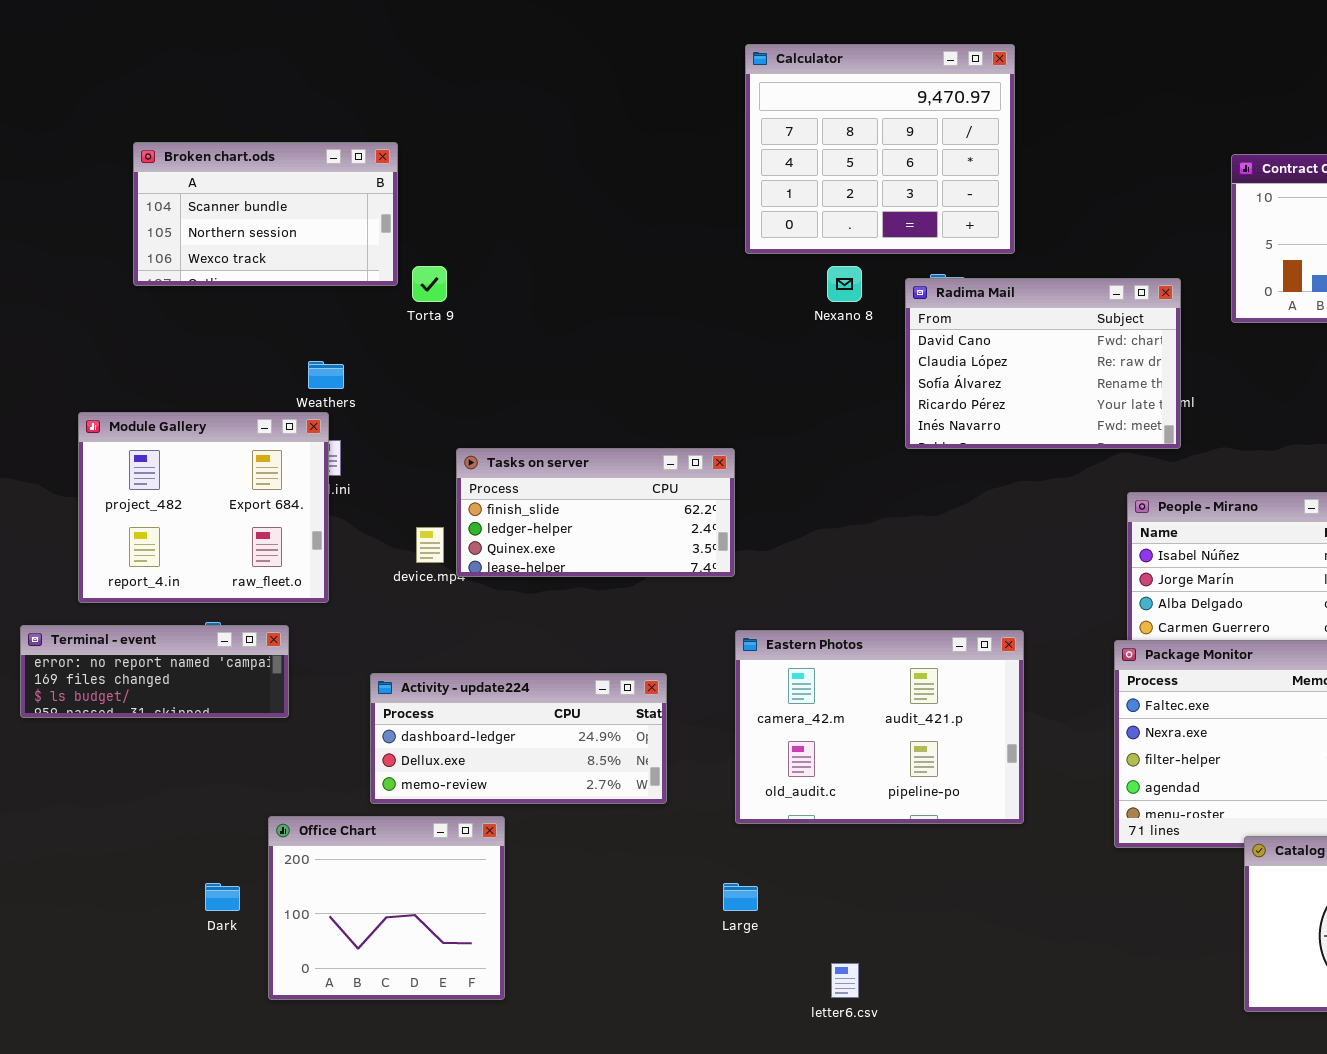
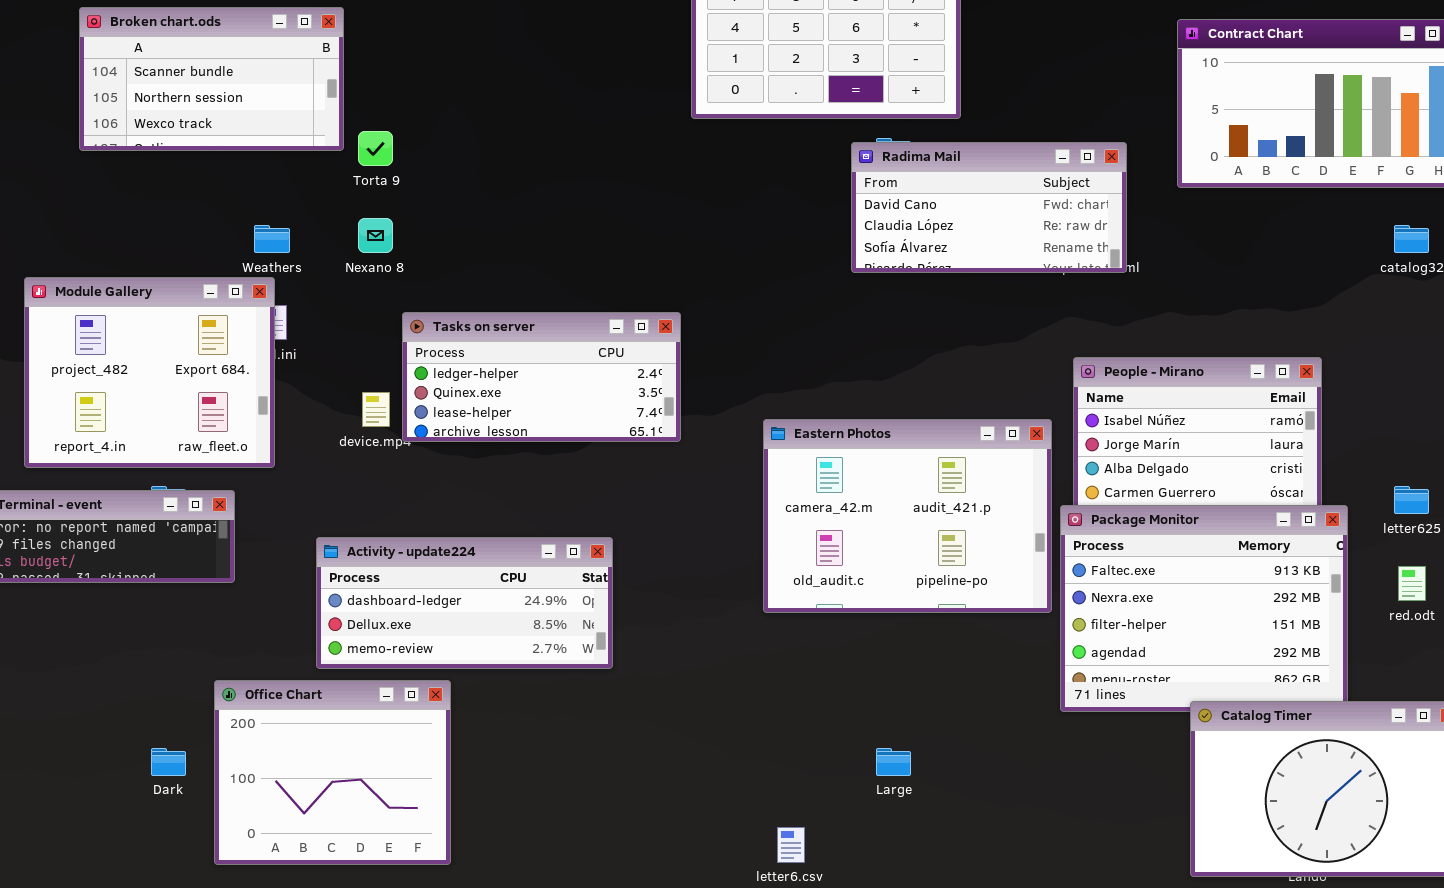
Nexano 8: [827,266,862,302] -> [358,218,393,253], moved
Radima Mail: [905,278,1181,449] -> [851,142,1127,273], resized
Tasks on server: [456,448,735,577] -> [402,312,681,442], scrolled down 1 row
Eastern Photos: [735,630,1024,824] -> [763,419,1052,613], moved
Large: [723,883,758,911] -> [876,748,911,776], moved

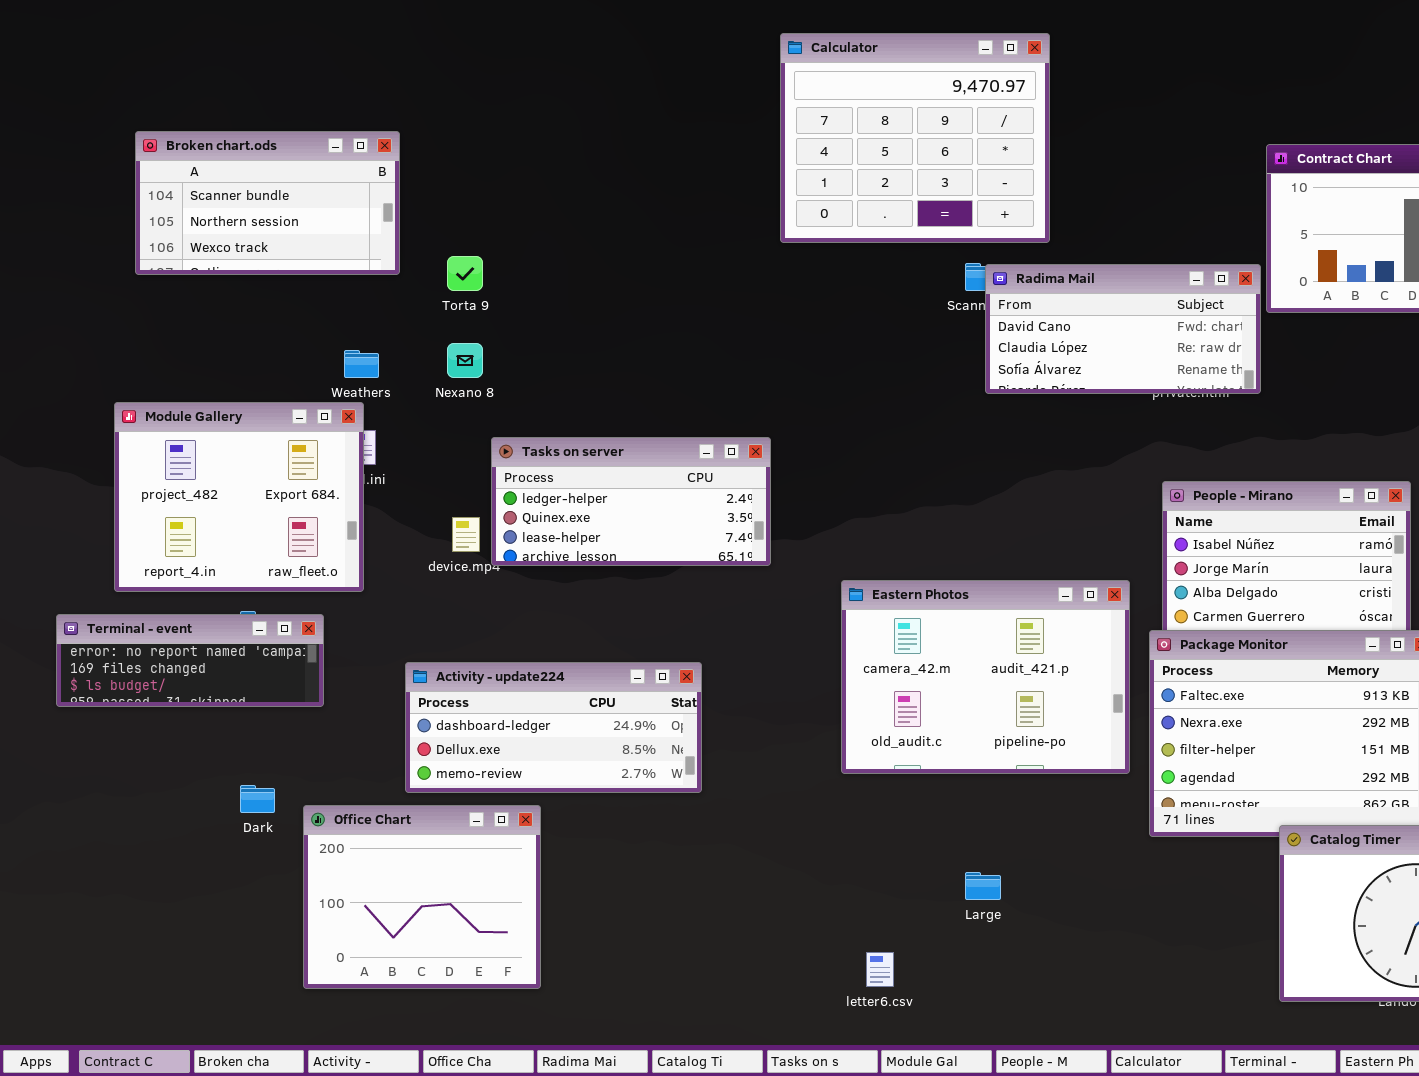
Broken chart.ods: [79,7,344,151] -> [135,131,400,275], moved
Radima Mail: [851,142,1127,273] -> [985,264,1261,394], moved
Eastern Photos: [763,419,1052,613] -> [841,580,1130,774], moved
Dark: [151,748,186,776] -> [240,785,275,813], moved

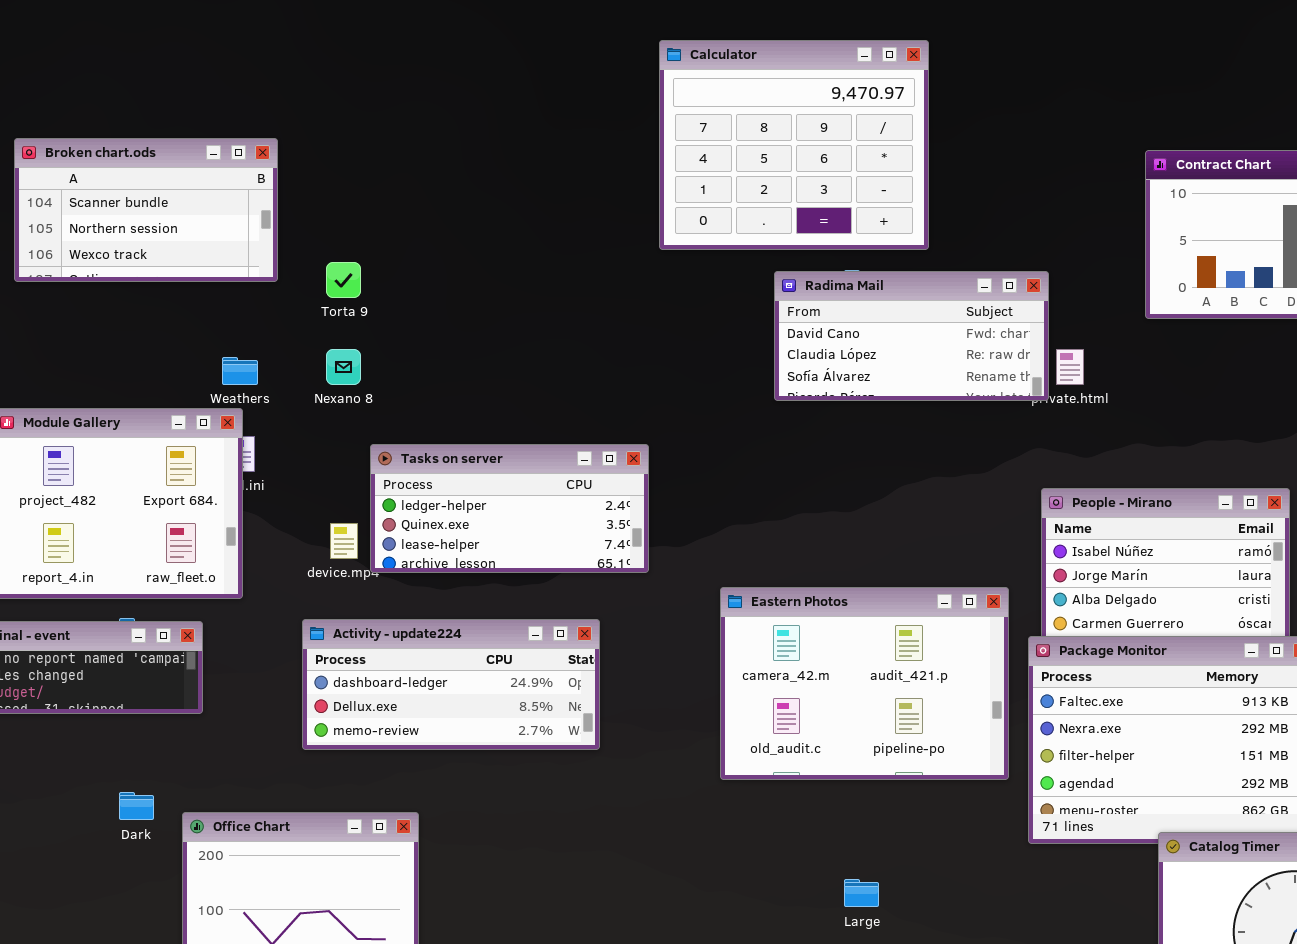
Radima Mail: [985,264,1261,394] -> [774,271,1049,401], moved
Activity - update224: [405,662,702,793] -> [302,619,600,750], moved

